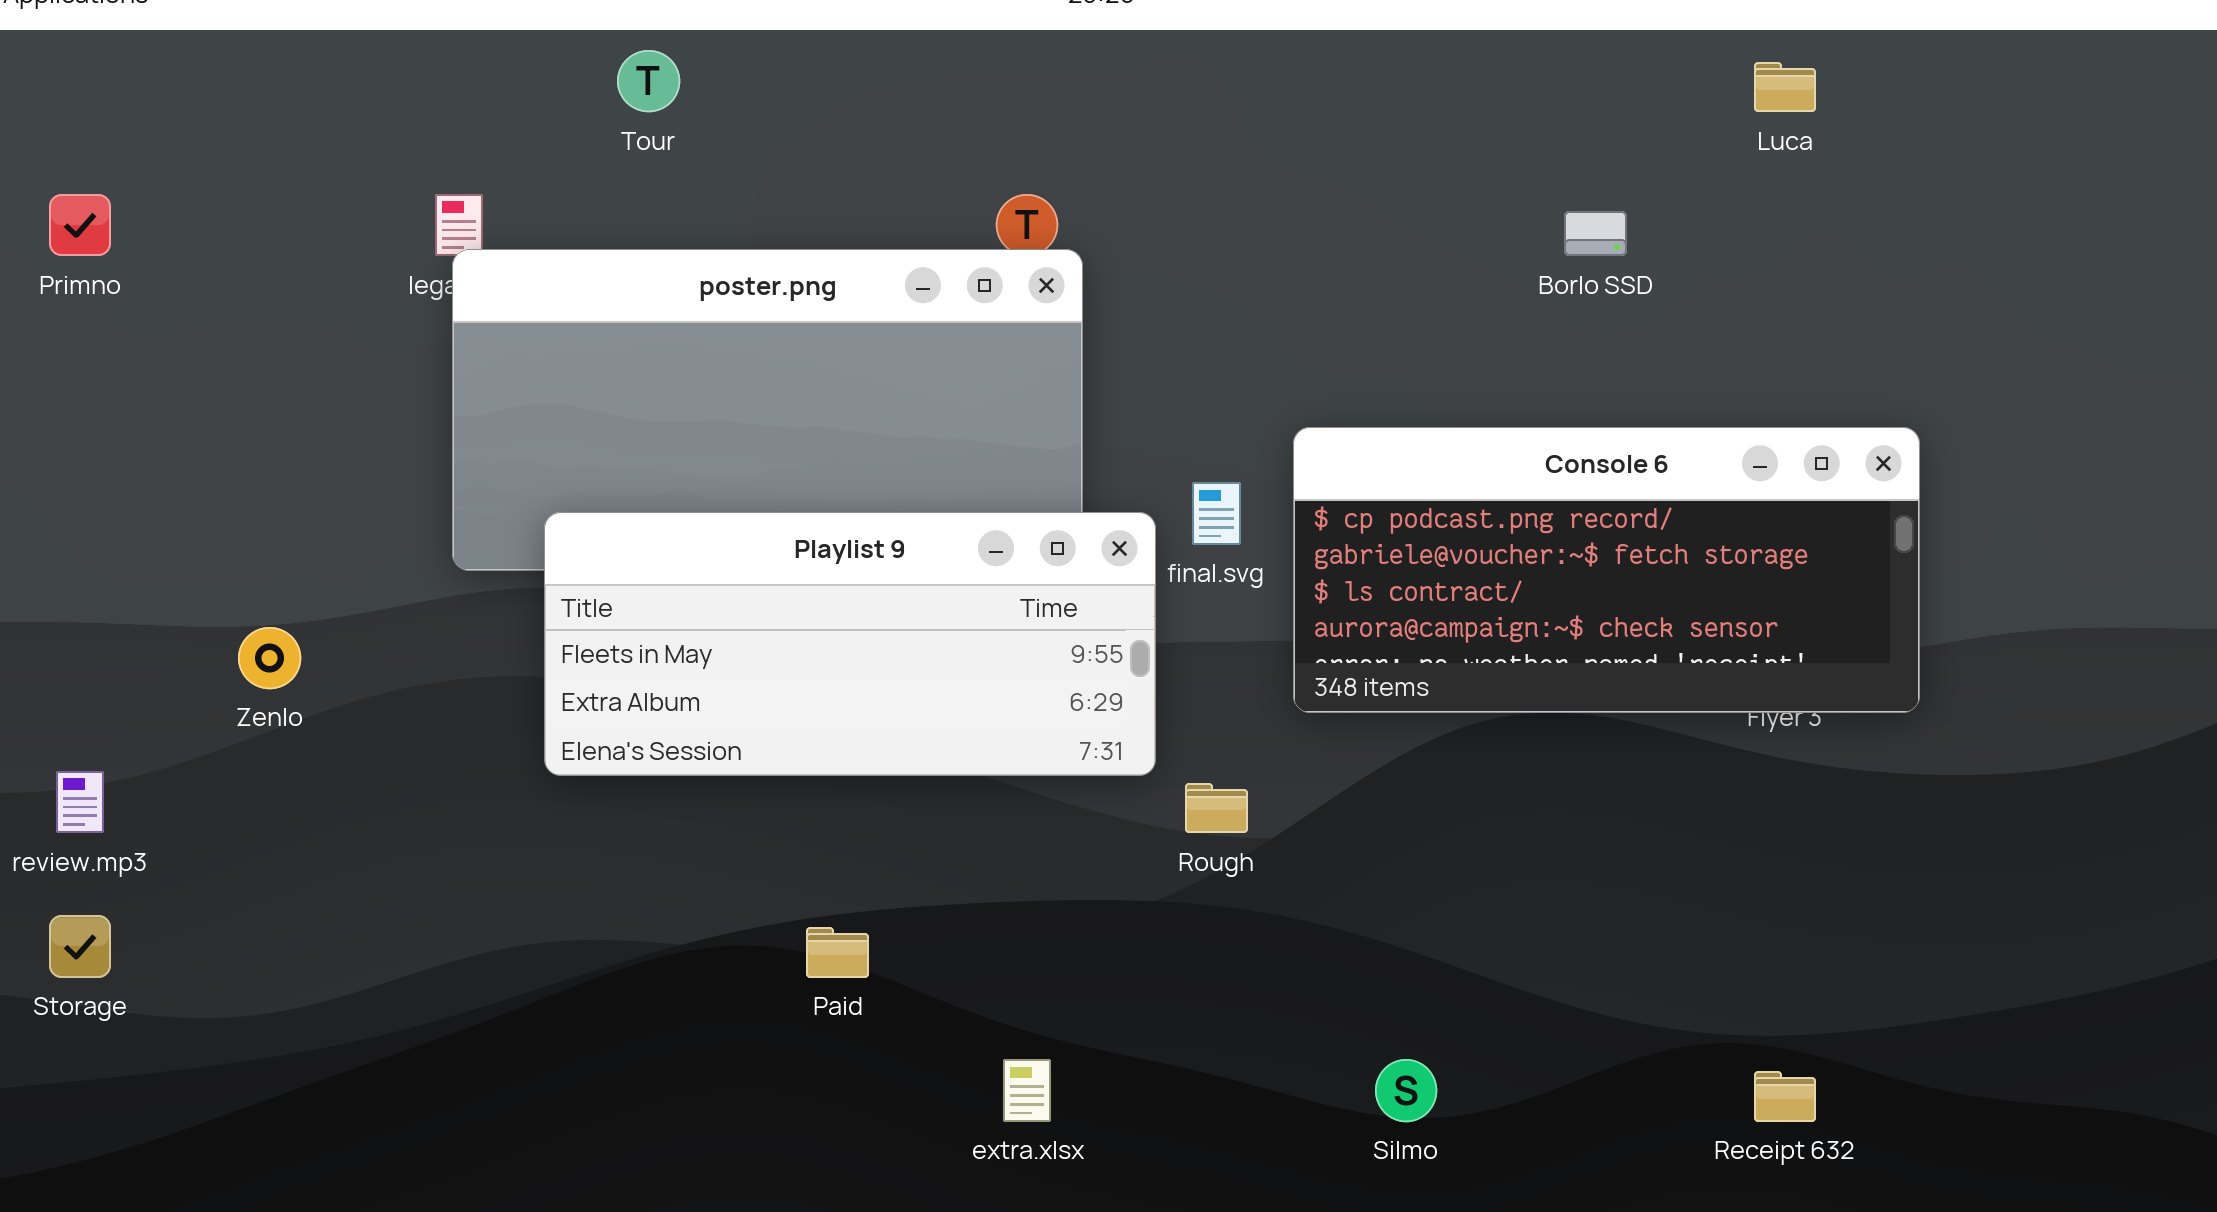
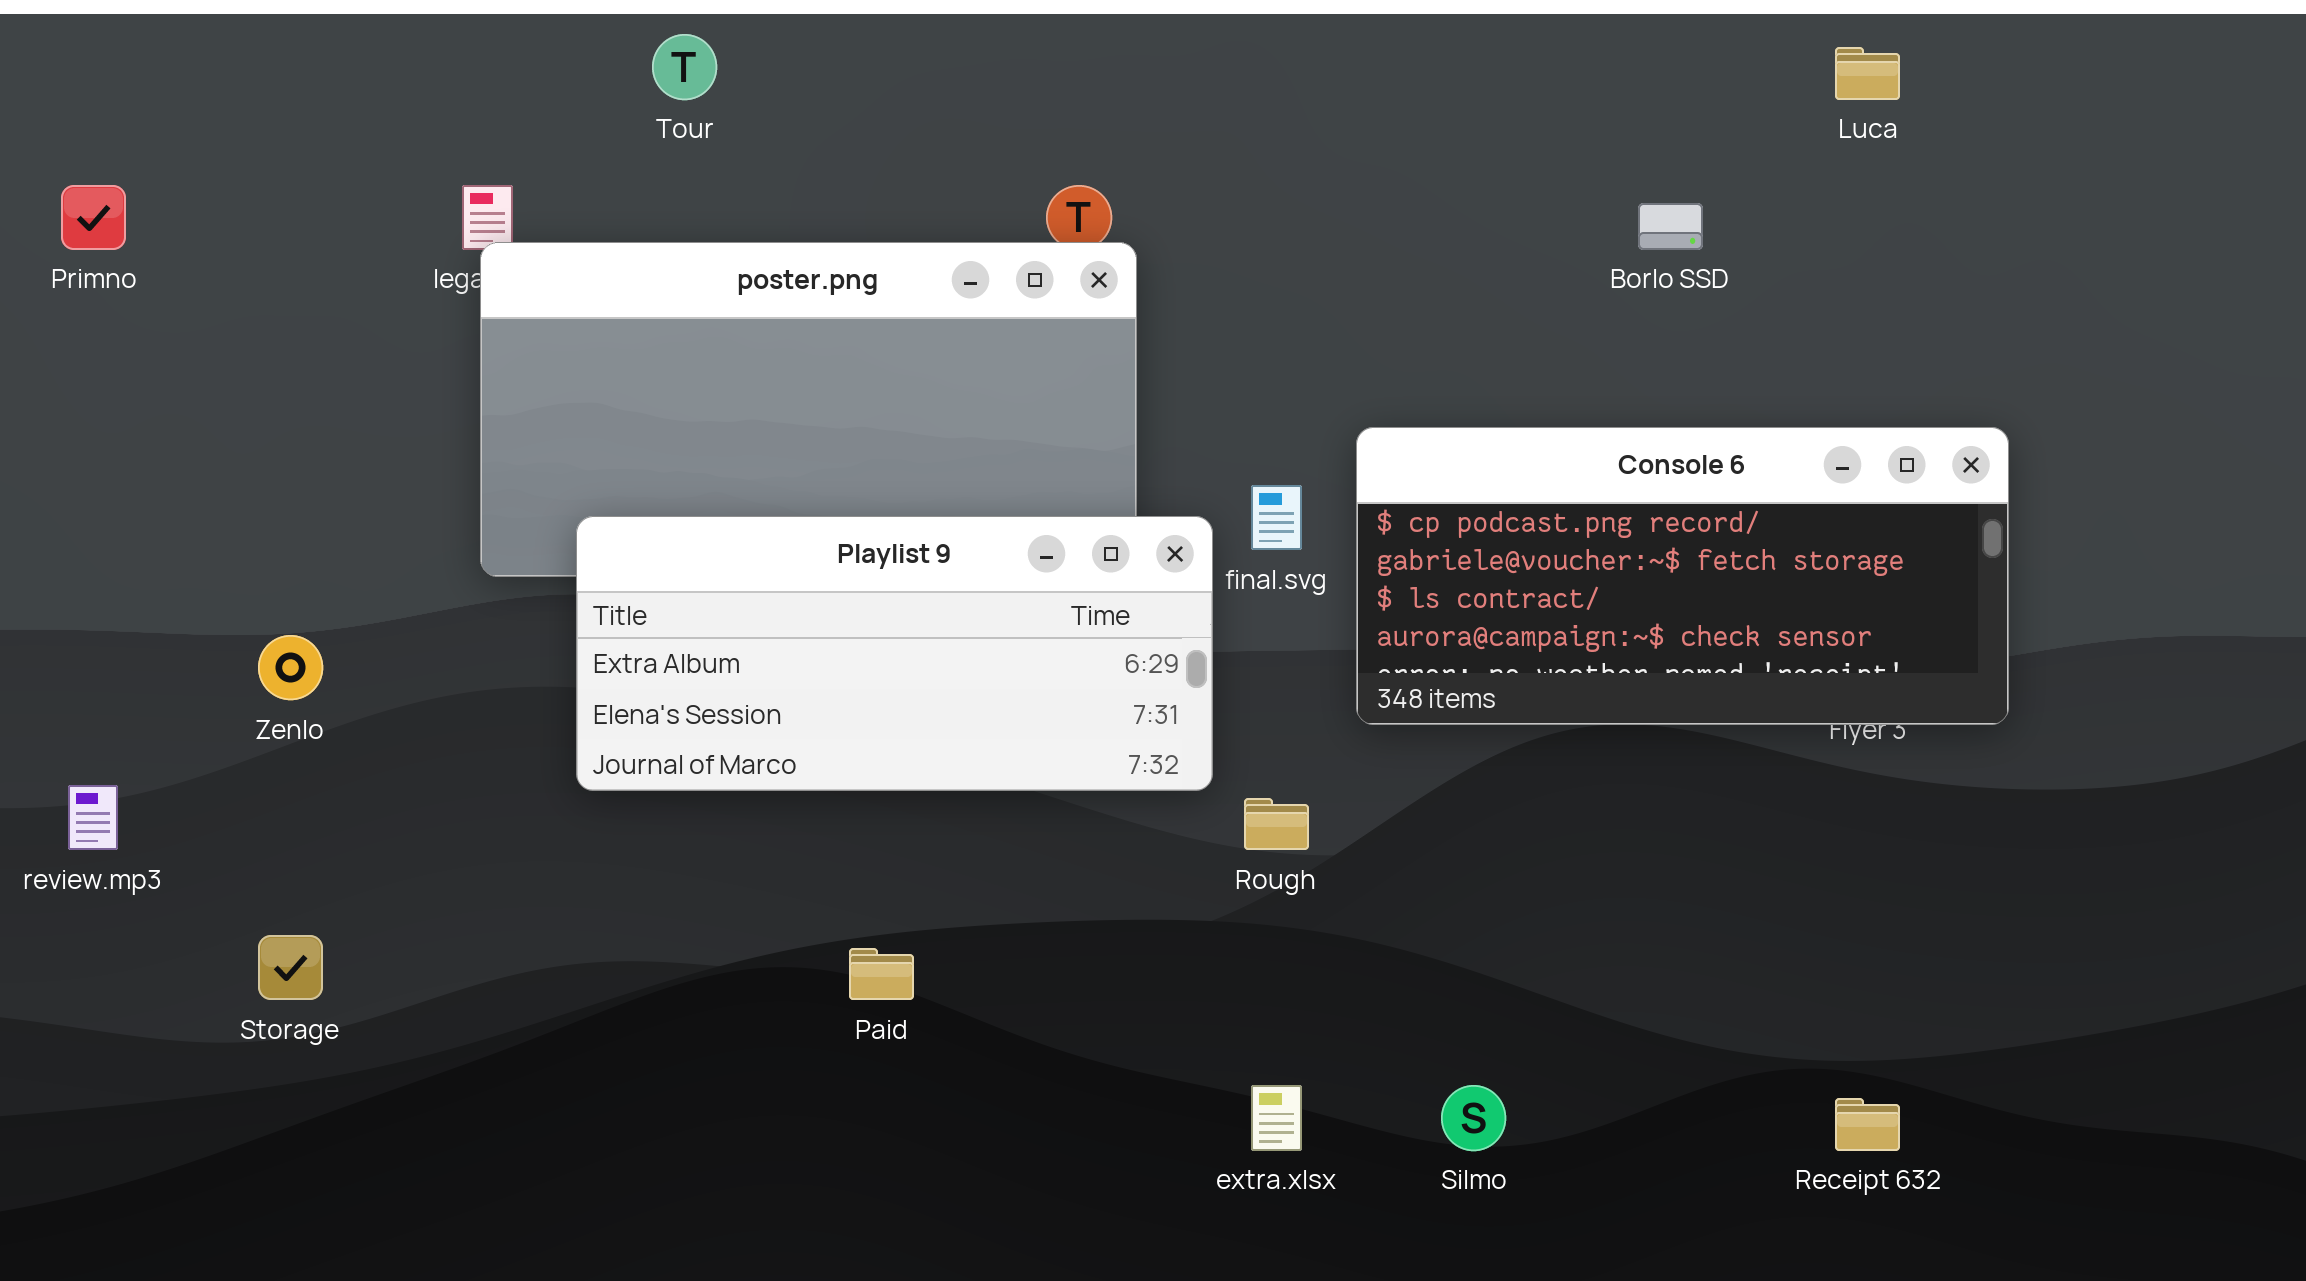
Playlist 9: [544,512,1156,776] -> [576,516,1213,791], scrolled down 1 row
Storage: [49,915,111,978] -> [258,935,323,1000], moved
extra.xlsx: [1003,1059,1051,1122] -> [1251,1085,1302,1151], moved

